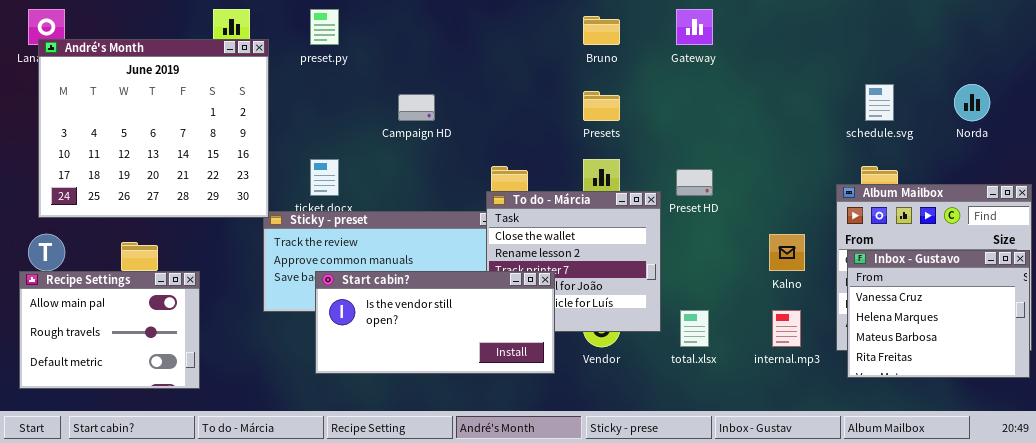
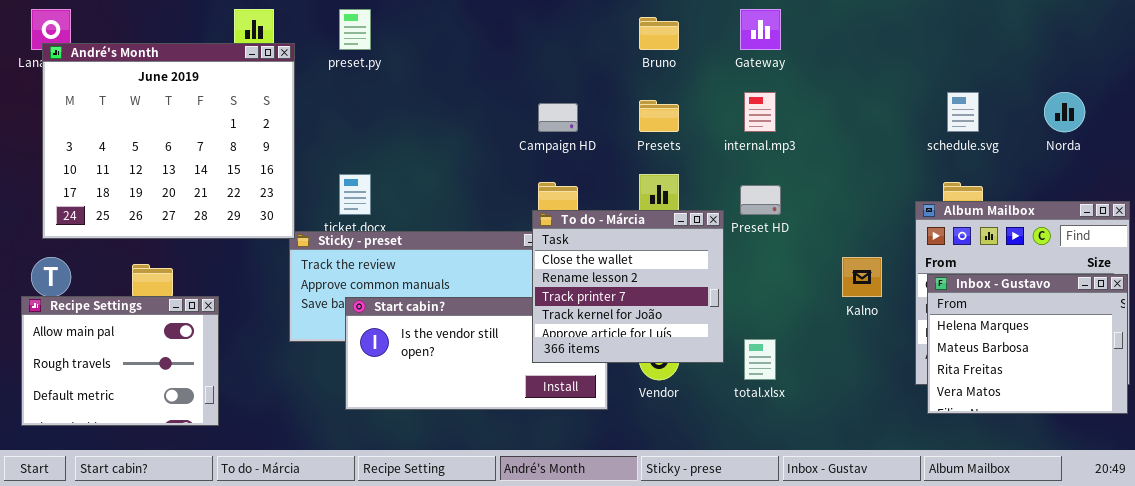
Campaign HD: [398,94,435,121] -> [538,103,578,132], moved
To do - Márcia: [486,191,661,332] -> [532,210,724,363], raised
Inbox - Gustavo: [847,250,1030,378] -> [927,274,1128,414], scrolled down 1 row
internal.mp3: [772,310,801,347] -> [744,92,776,132], moved

